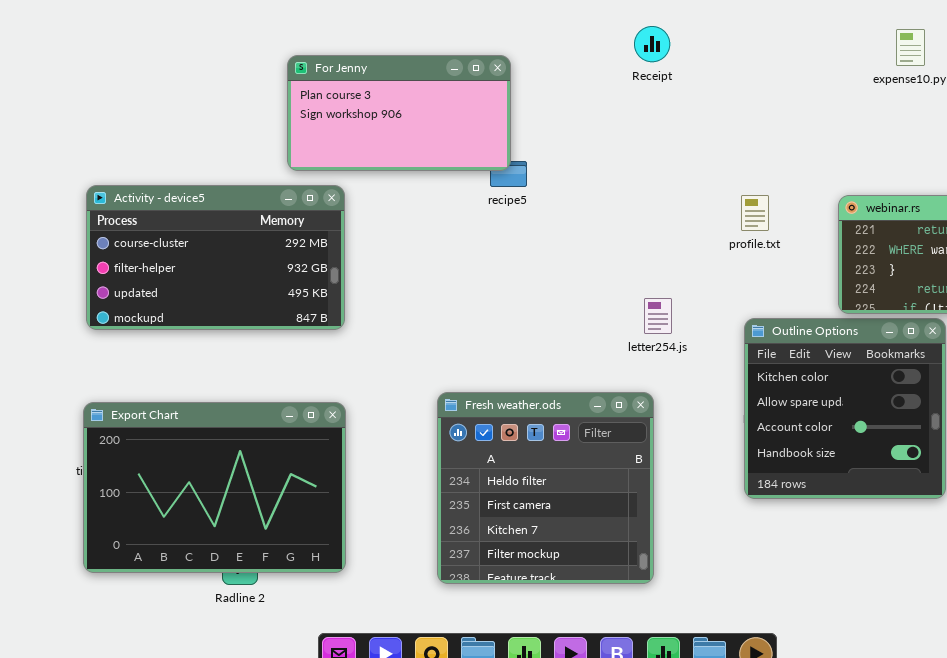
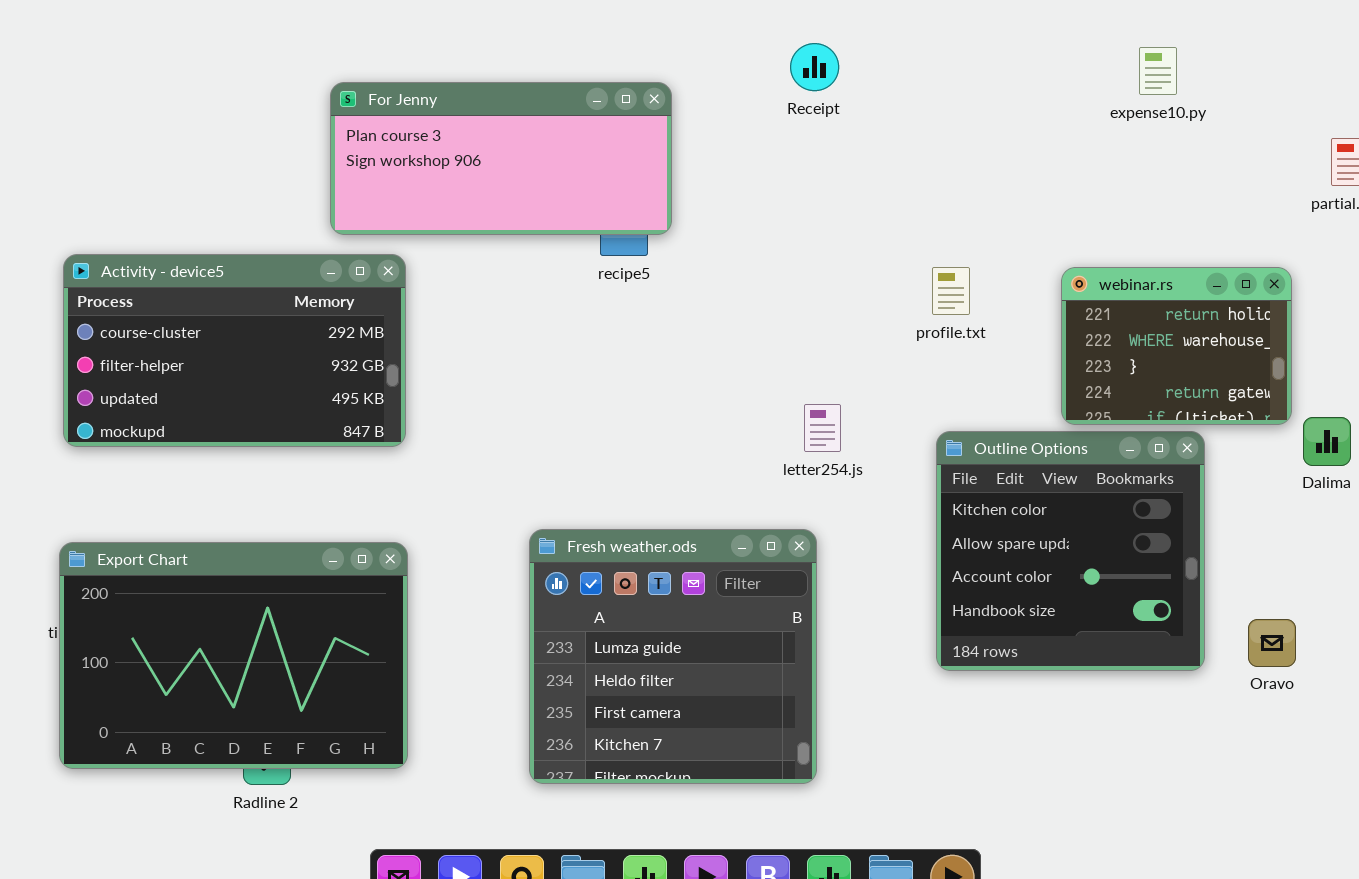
For Jenny: [287,55,511,171] -> [330,82,672,235], resized
Fresh weather.ods: [437,392,654,584] -> [529,529,817,784], scrolled up 1 row

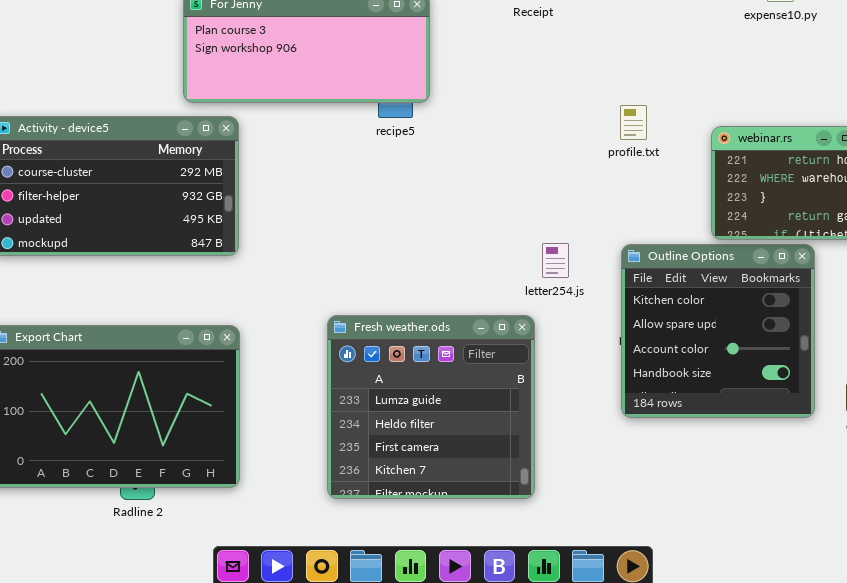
profile.txt: [932,267,970,315] -> [620,105,647,140], moved
letter254.js: [804,404,841,452] -> [542,243,569,278], moved

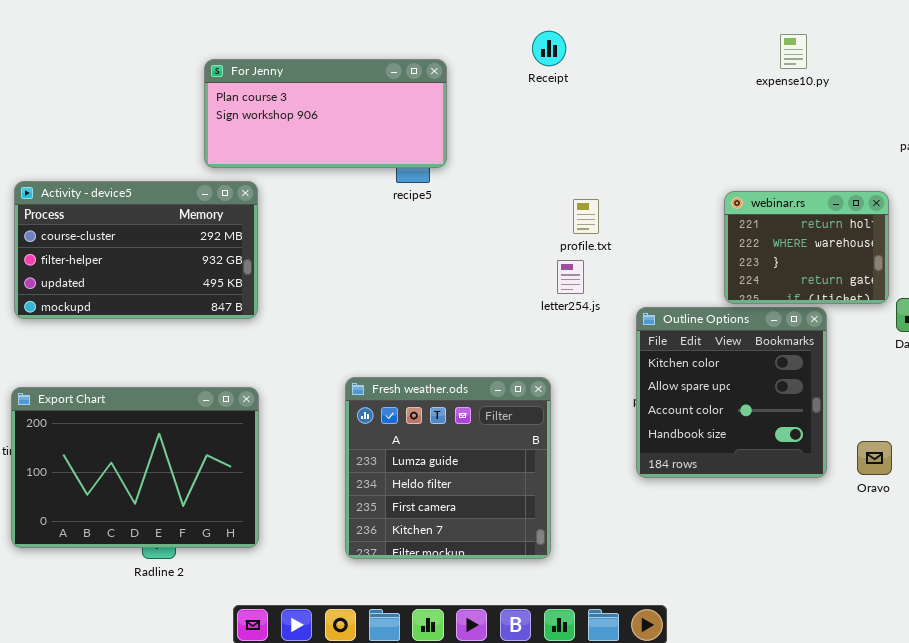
profile.txt: [620,105,647,140] -> [573,199,599,234], moved
letter254.js: [542,243,569,278] -> [557,260,584,294], moved

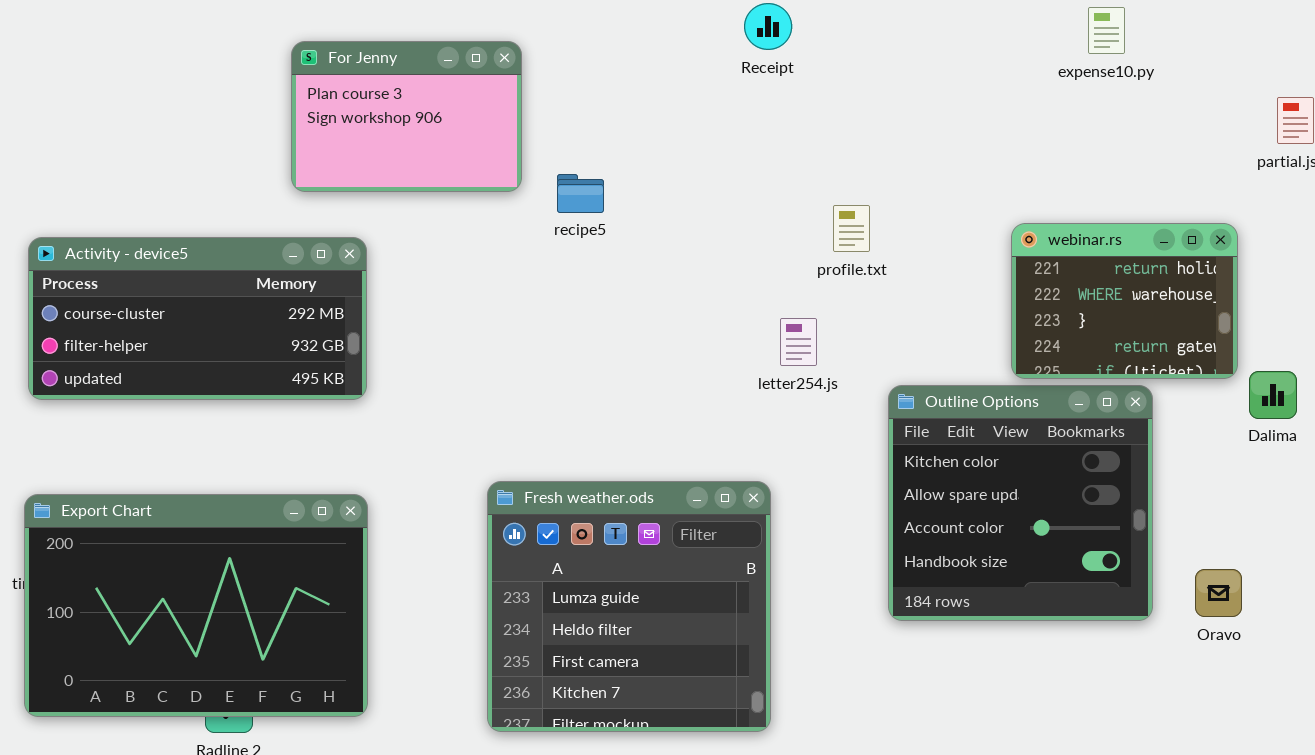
For Jenny: [204,59,447,168] -> [291,41,522,192], resized
Activity - device5: [14,181,258,319] -> [28,237,367,400], resized
profile.txt: [573,199,599,234] -> [833,205,870,252], moved

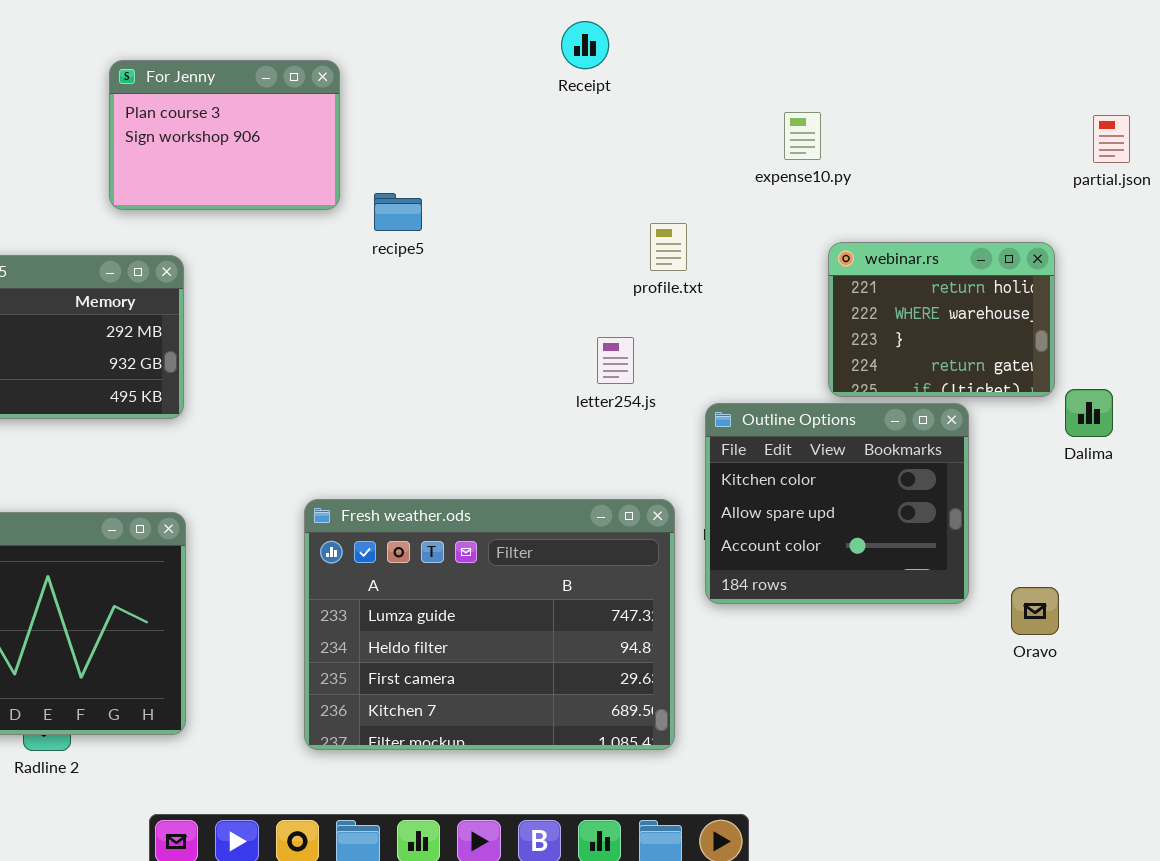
expense10.py: [1088,7,1125,54] -> [784,112,821,160], moved
Outline Options: [888,385,1153,621] -> [705,403,969,604], resized
Fresh weather.ods: [487,481,771,732] -> [304,499,675,750], resized

